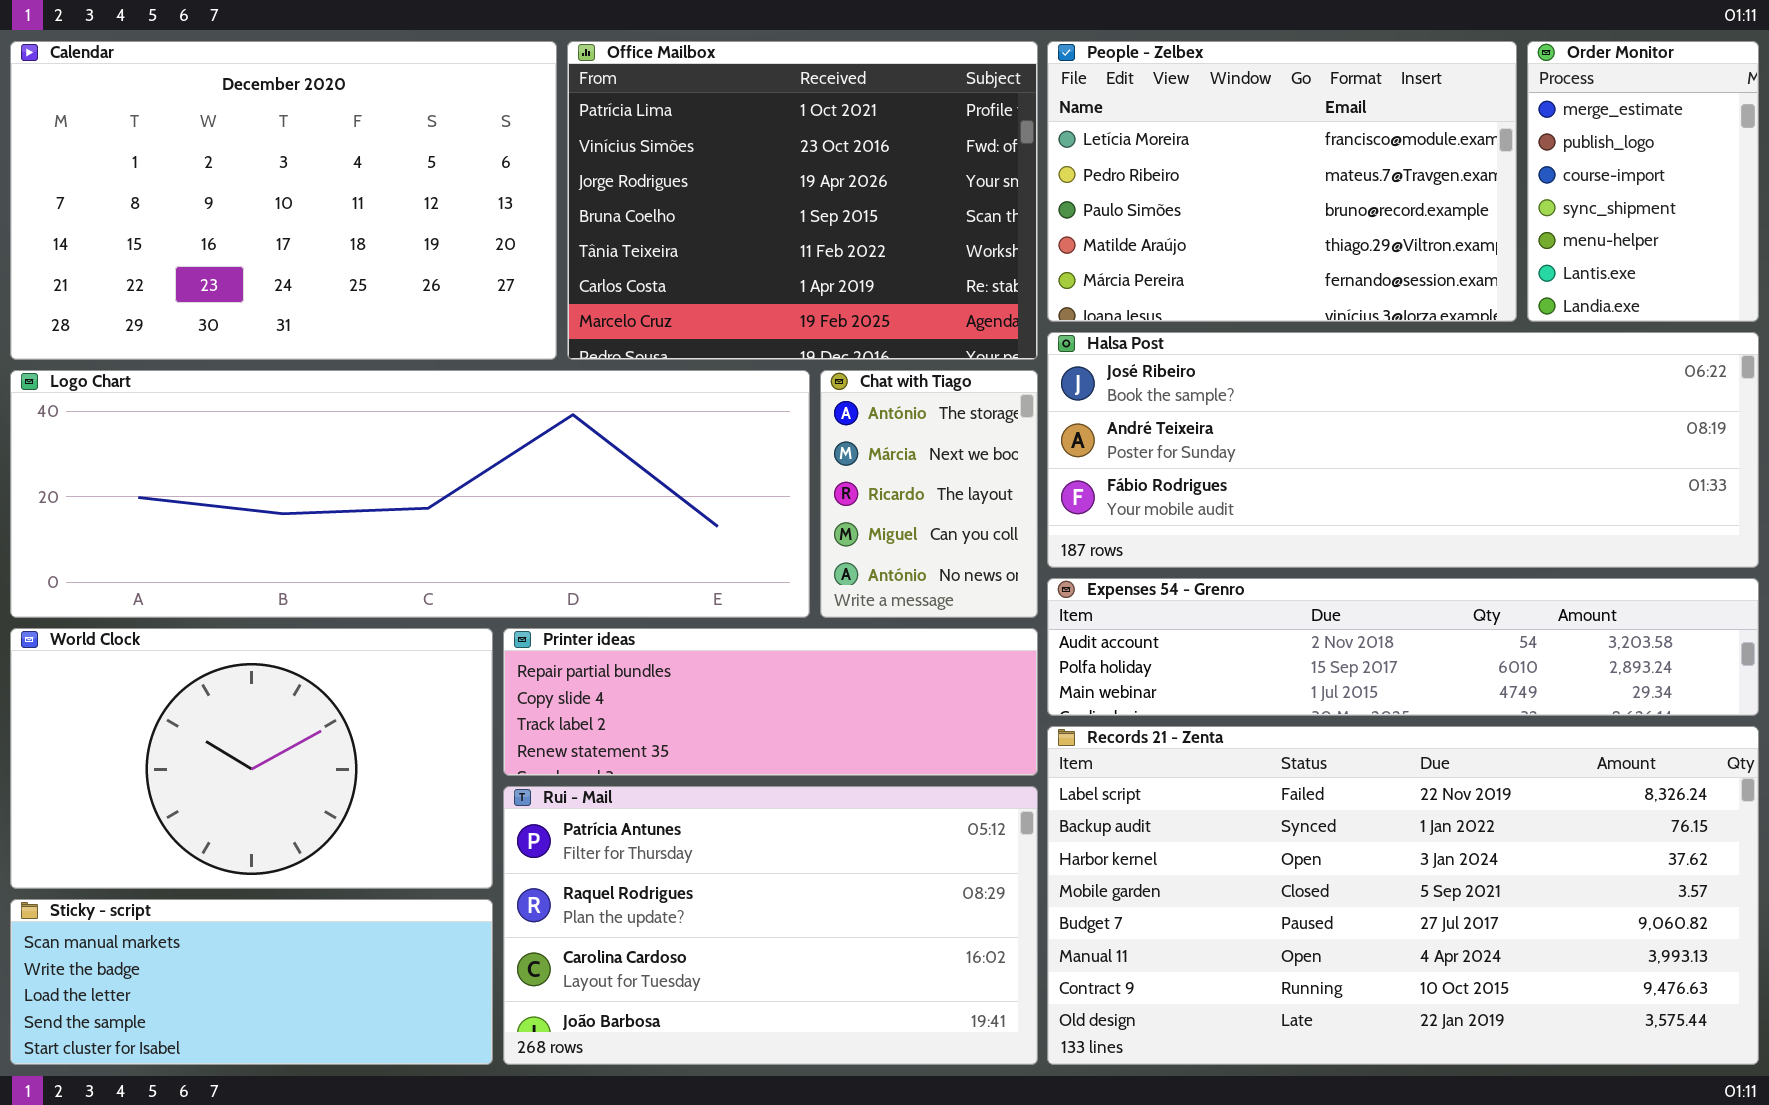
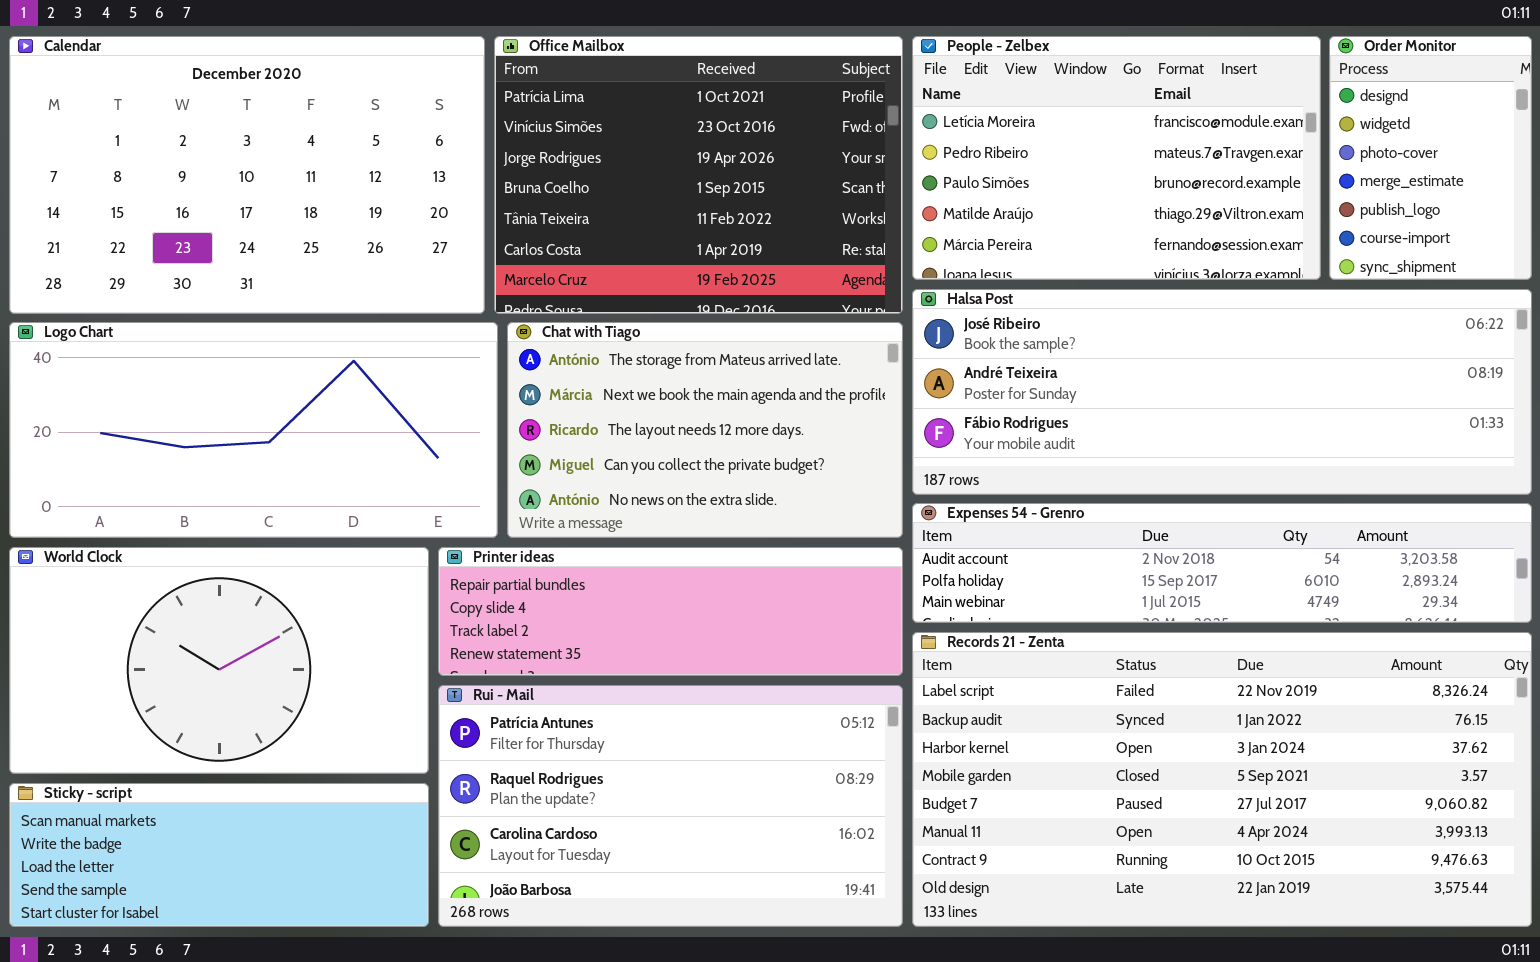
Order Monitor: [1527,41,1759,322] -> [1329,36,1532,280], scrolled up 3 rows
Logo Chart: [10,370,810,618] -> [9,322,498,538], resized
Chat with Tiago: [820,370,1038,618] -> [507,322,903,538], resized

